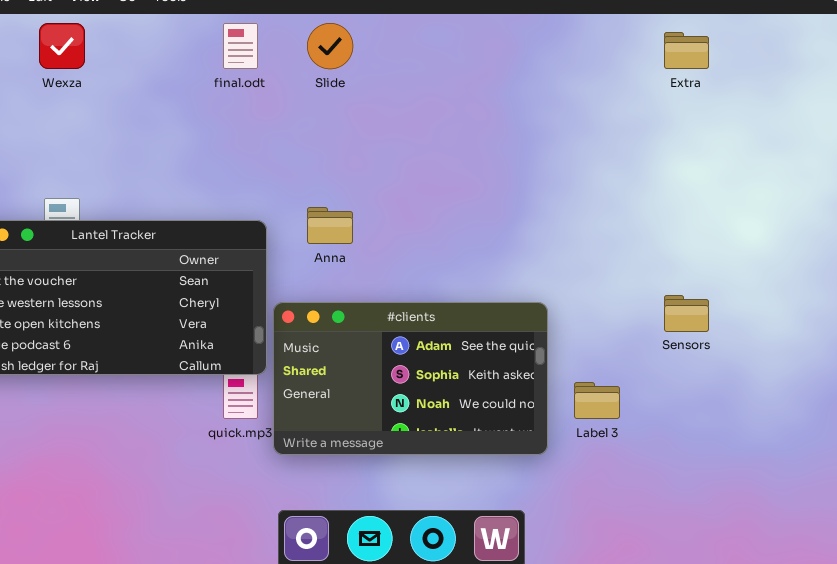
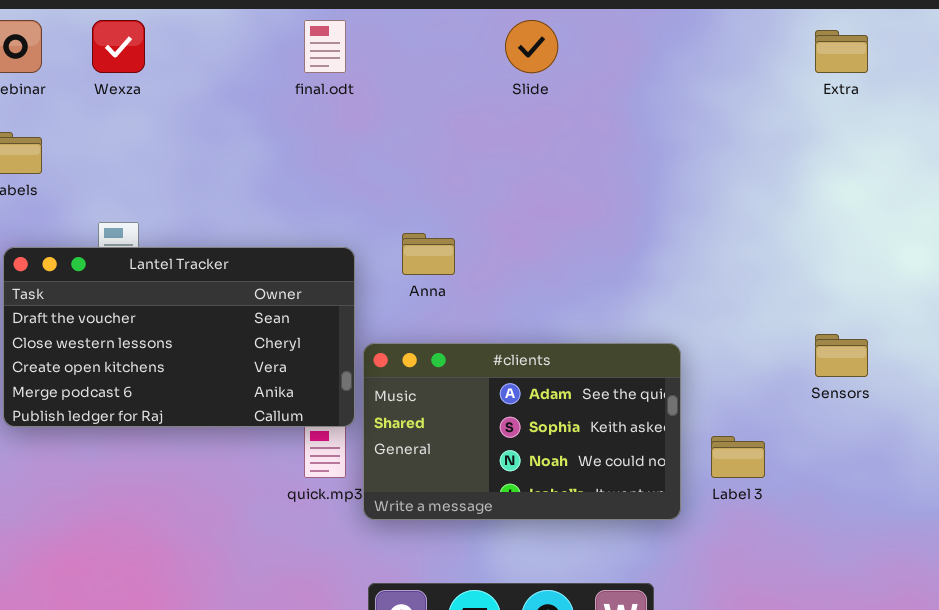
Slide: [307,23,353,69] -> [505,20,558,73], moved

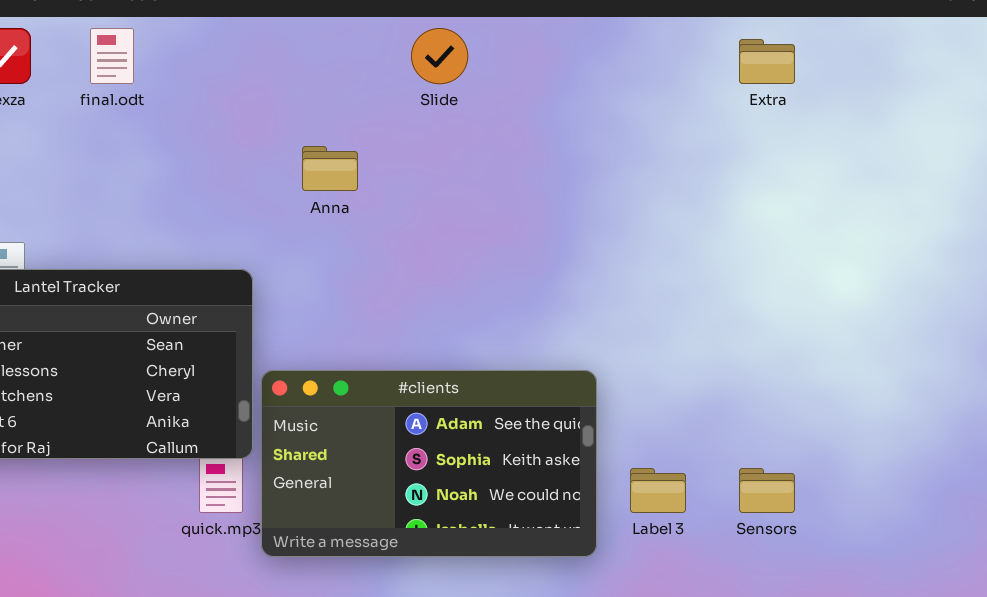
final.odt: [304,20,346,73] -> [90,28,134,84], moved
Anna: [402,233,455,275] -> [302,146,358,191], moved
Sensors: [815,334,868,377] -> [739,468,795,513], moved

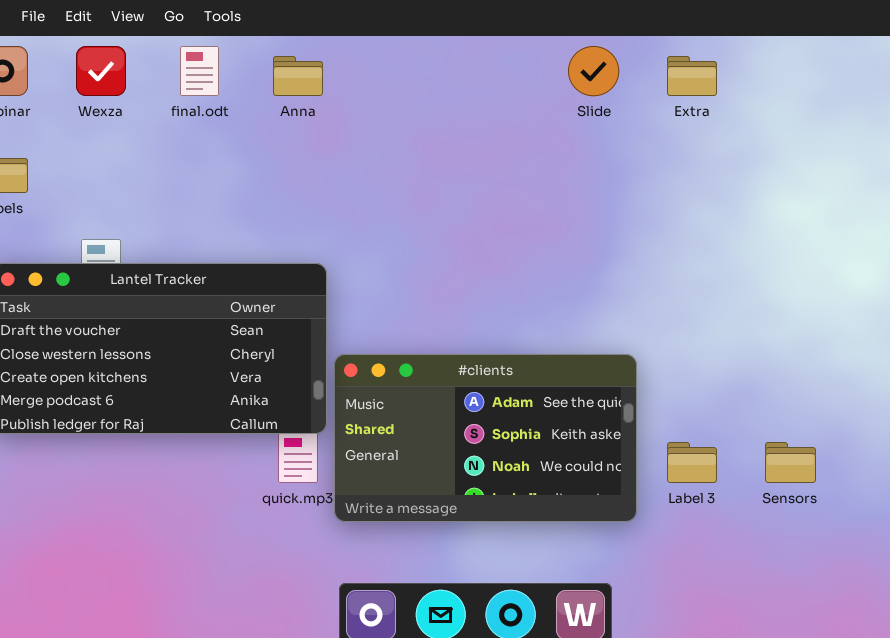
Slide: [411,28,468,84] -> [568,46,619,96], moved
Extra: [739,39,795,84] -> [667,56,717,96], moved
Anna: [302,146,358,191] -> [273,56,323,96], moved

